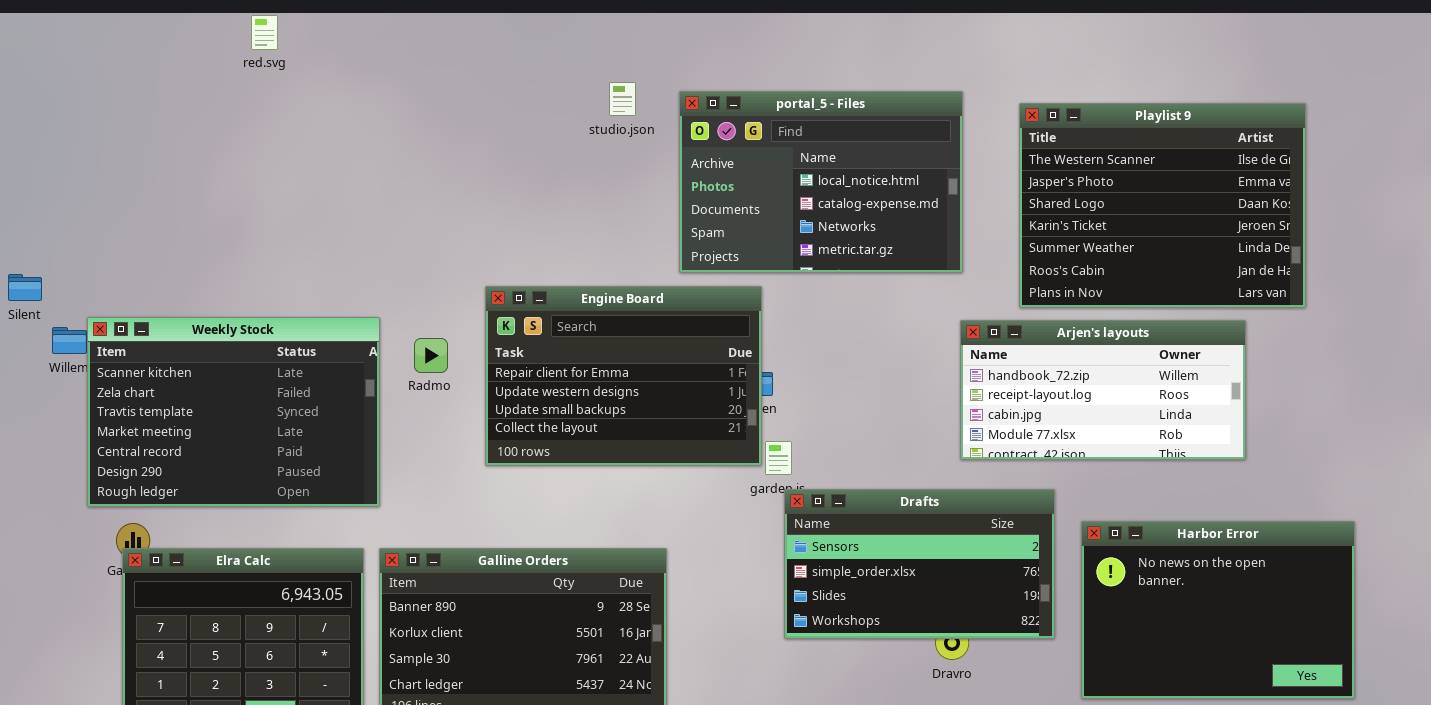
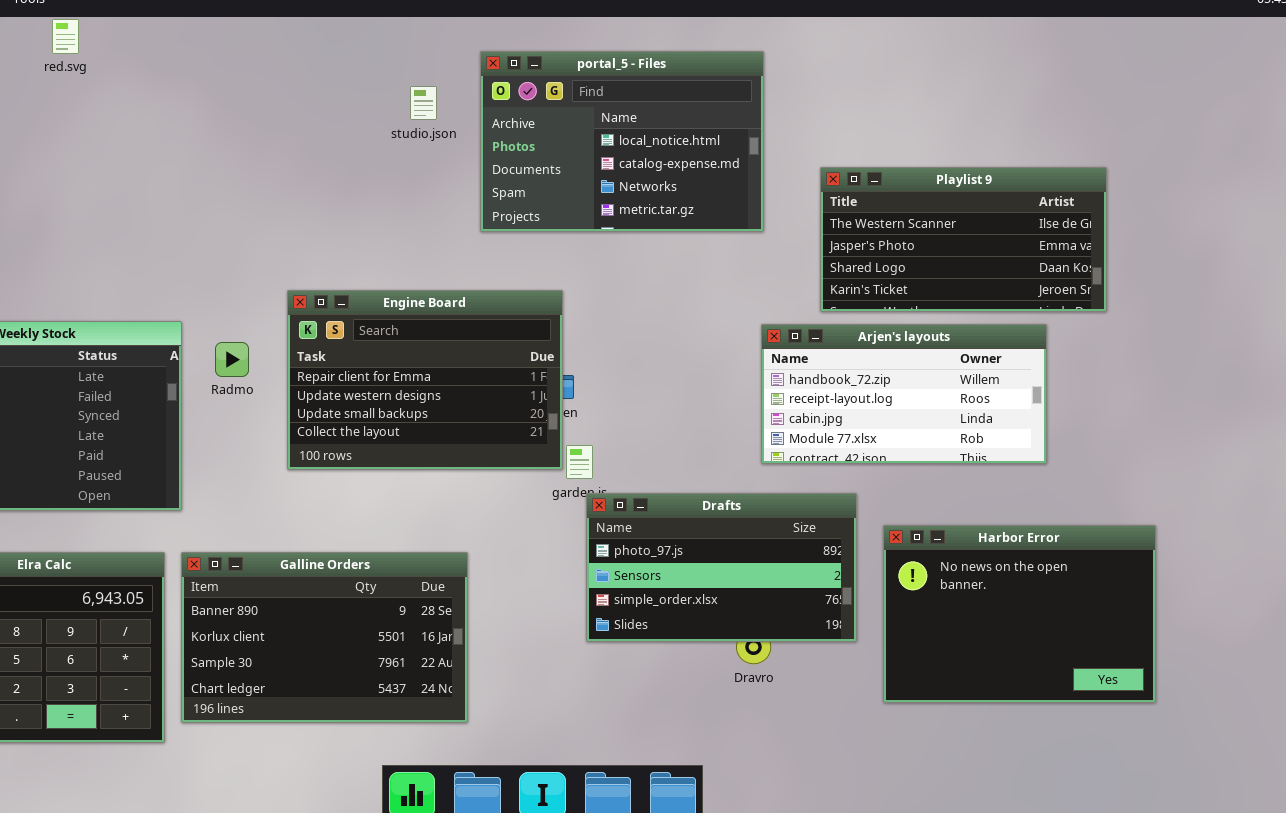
portal_5 - Files: [679,91,963,273] -> [480,51,764,232], moved
Playlist 9: [1019,103,1306,308] -> [820,167,1107,312], resized
Drafts: [784,489,1055,639] -> [586,493,857,642], scrolled up 1 row

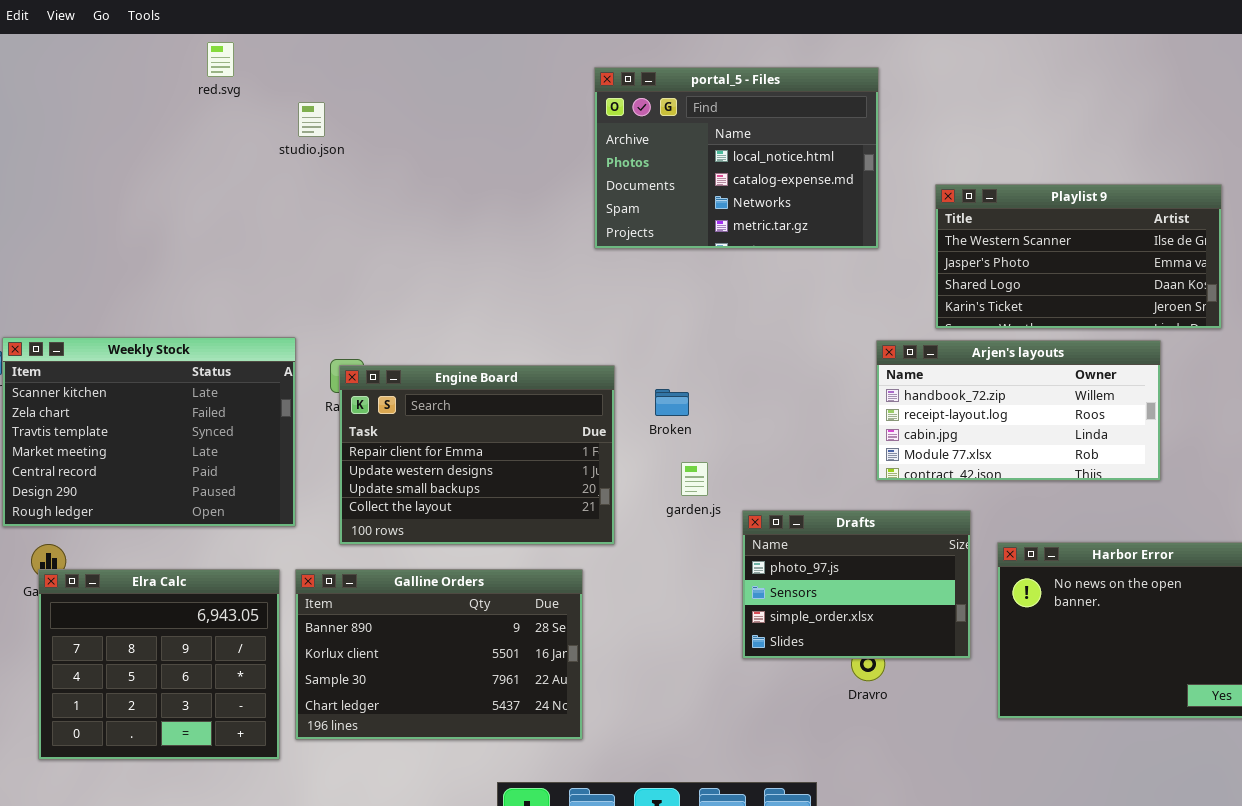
red.svg: [52,19,79,54] -> [207,42,234,77], moved
studio.json: [410,86,437,120] -> [298,102,325,137], moved
Engine Board: [287,290,563,470] -> [339,365,615,545], moved
Drafts: [586,493,857,642] -> [742,510,971,659], resized

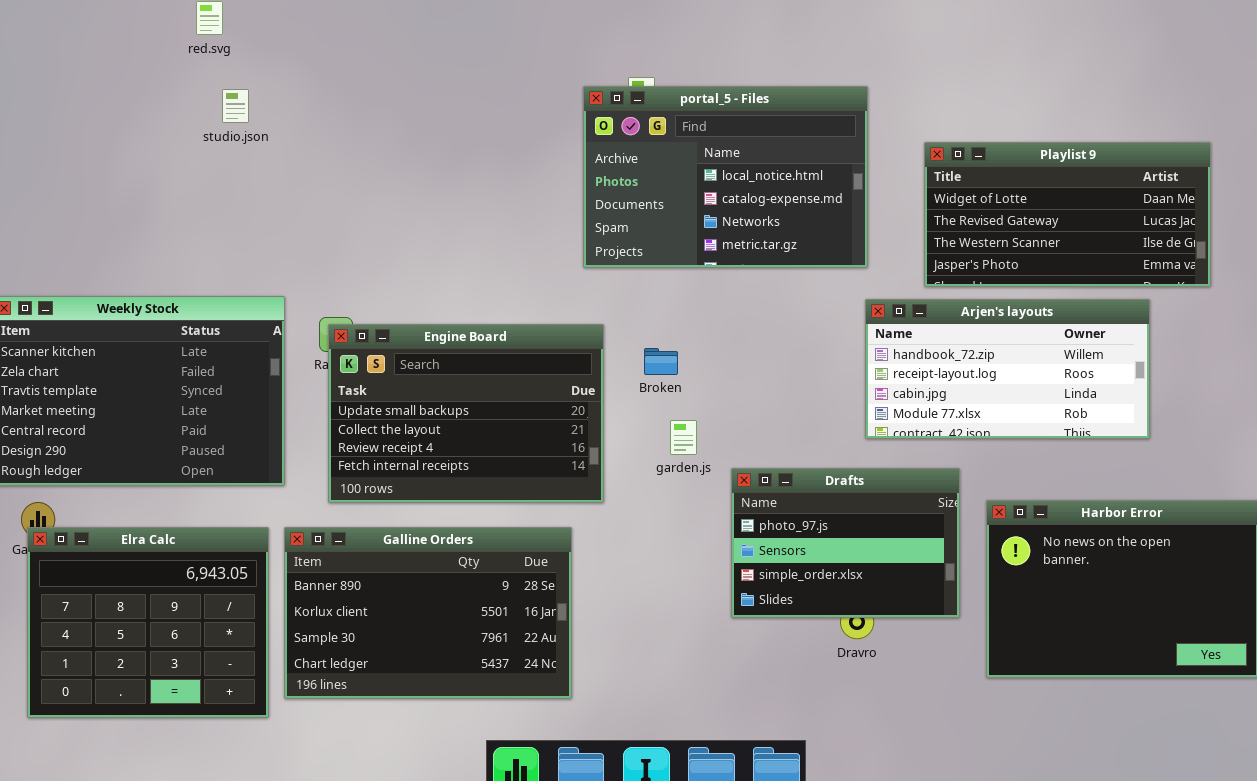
portal_5 - Files: [594,67,879,249] -> [583,86,868,268], moved
studio.json: [298,102,325,137] -> [222,89,249,123], moved
Playlist 9: [935,184,1222,329] -> [924,142,1211,287], scrolled up 2 rows
Engine Board: [339,365,615,545] -> [328,324,604,503], scrolled down 2 rows

